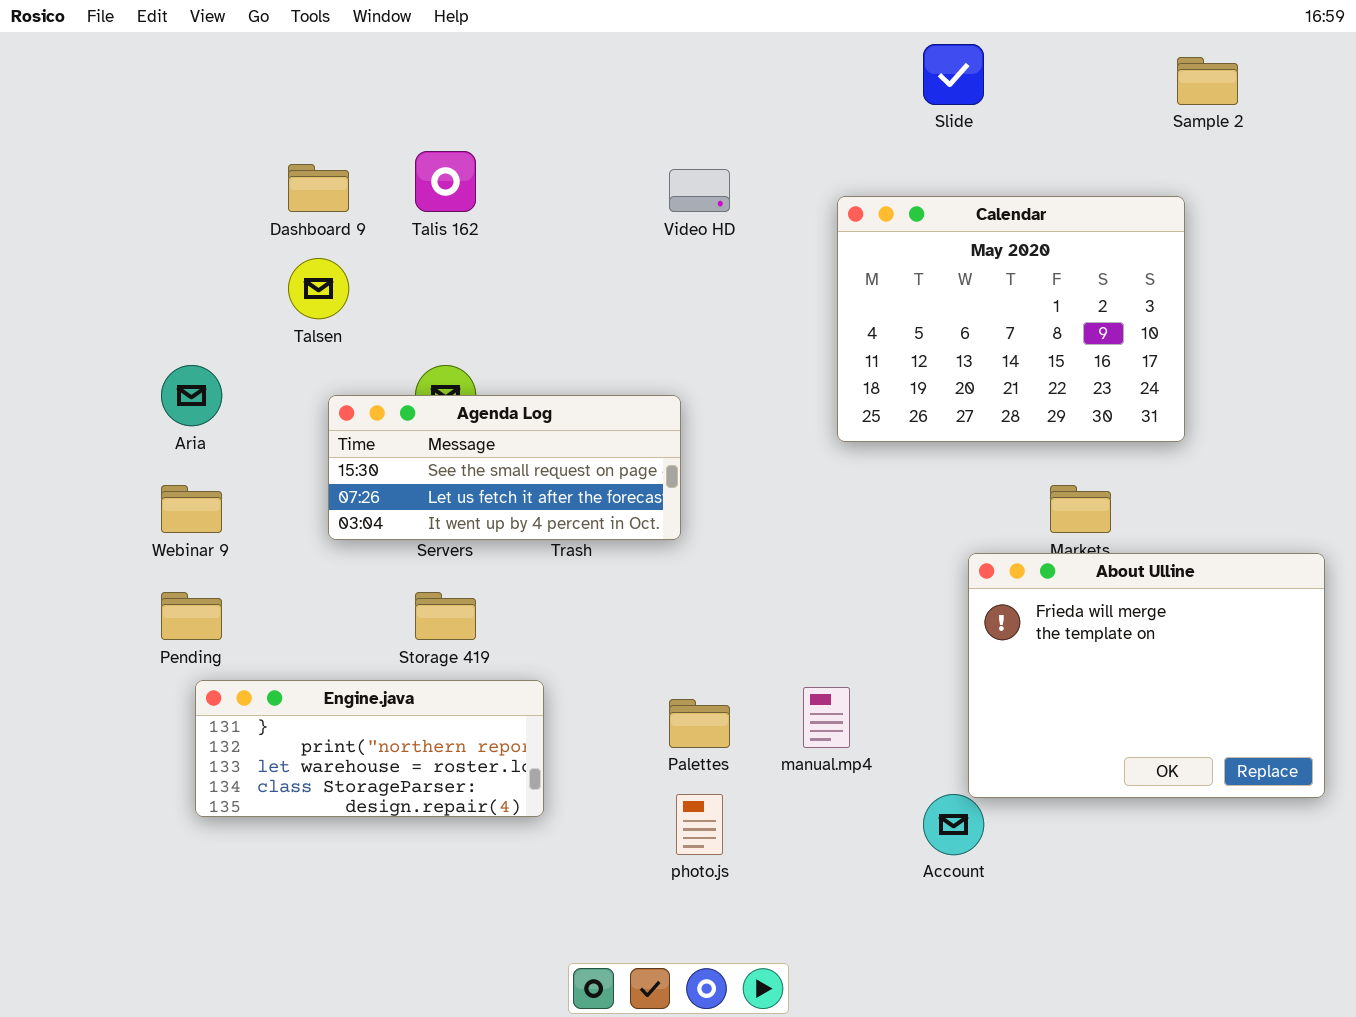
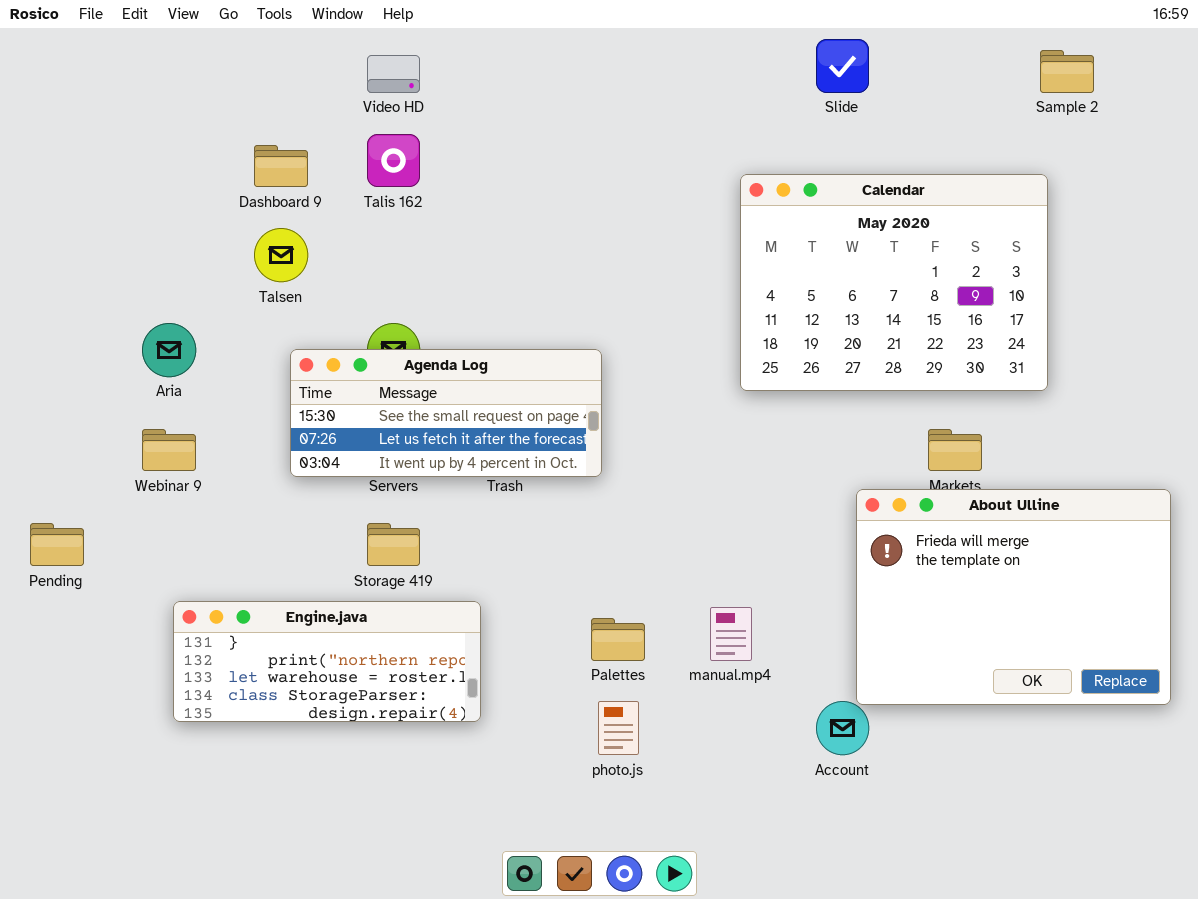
Video HD: [669,169,730,212] -> [367,55,420,93], moved
Pending: [161,592,222,640] -> [30,523,84,566], moved

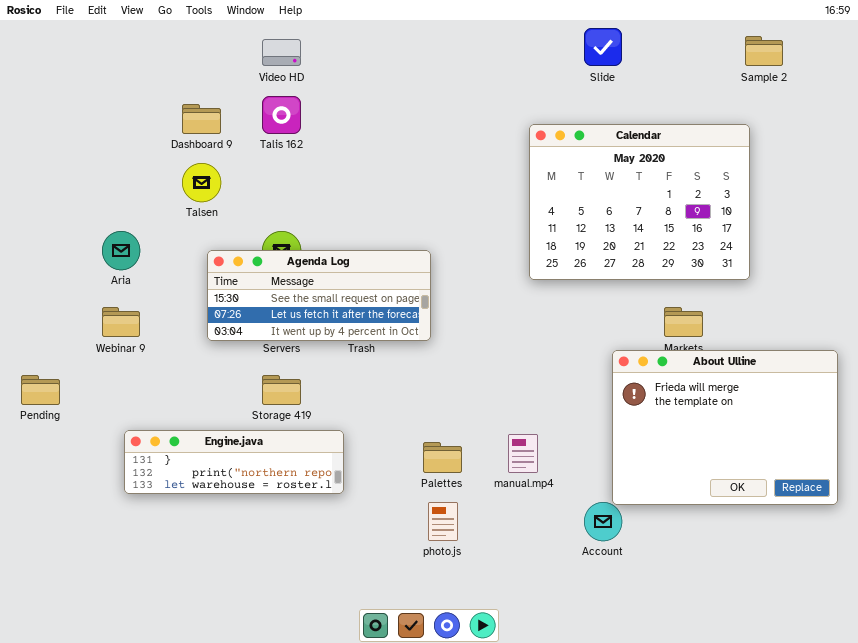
Engine.java: [173,601,481,722] -> [124,430,344,494], resized

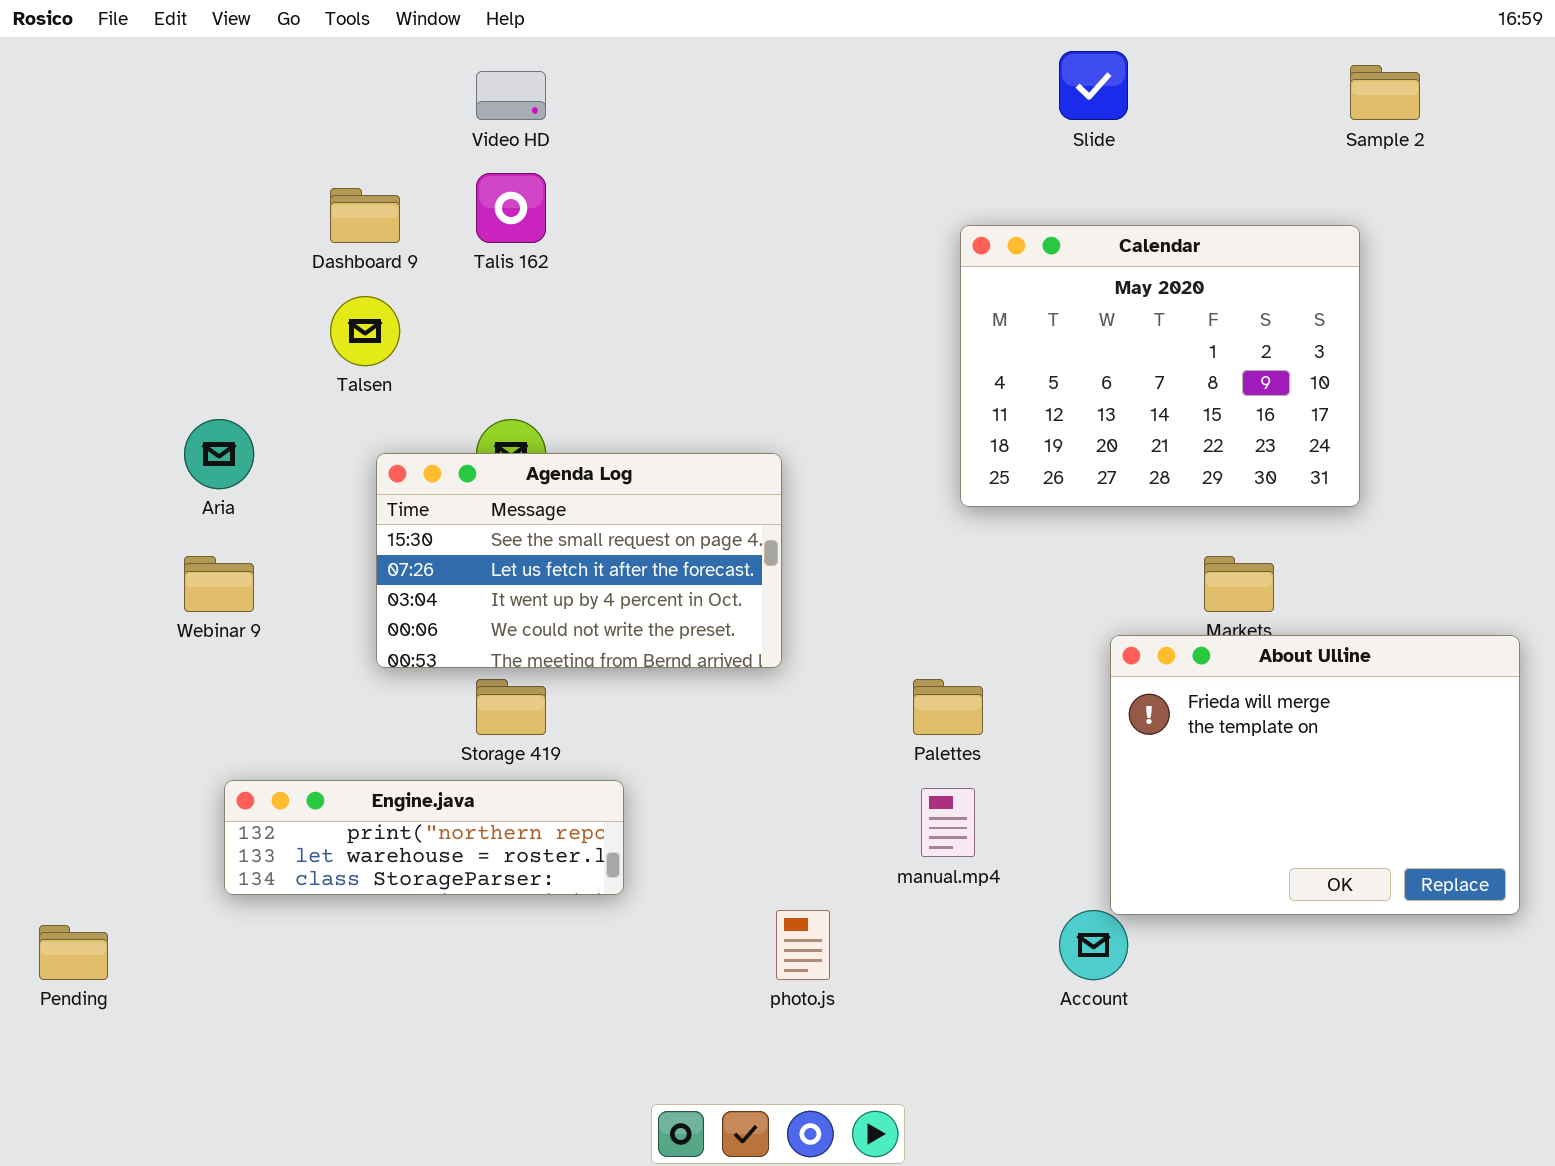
Agenda Log: [207,250,431,341] -> [376,453,782,668], resized
Pending: [21,375,60,405] -> [39,925,108,980], moved
Engine.java: [124,430,344,494] -> [224,780,624,895], scrolled down 1 row
Palettes: [423,442,462,473] -> [913,679,983,735], moved

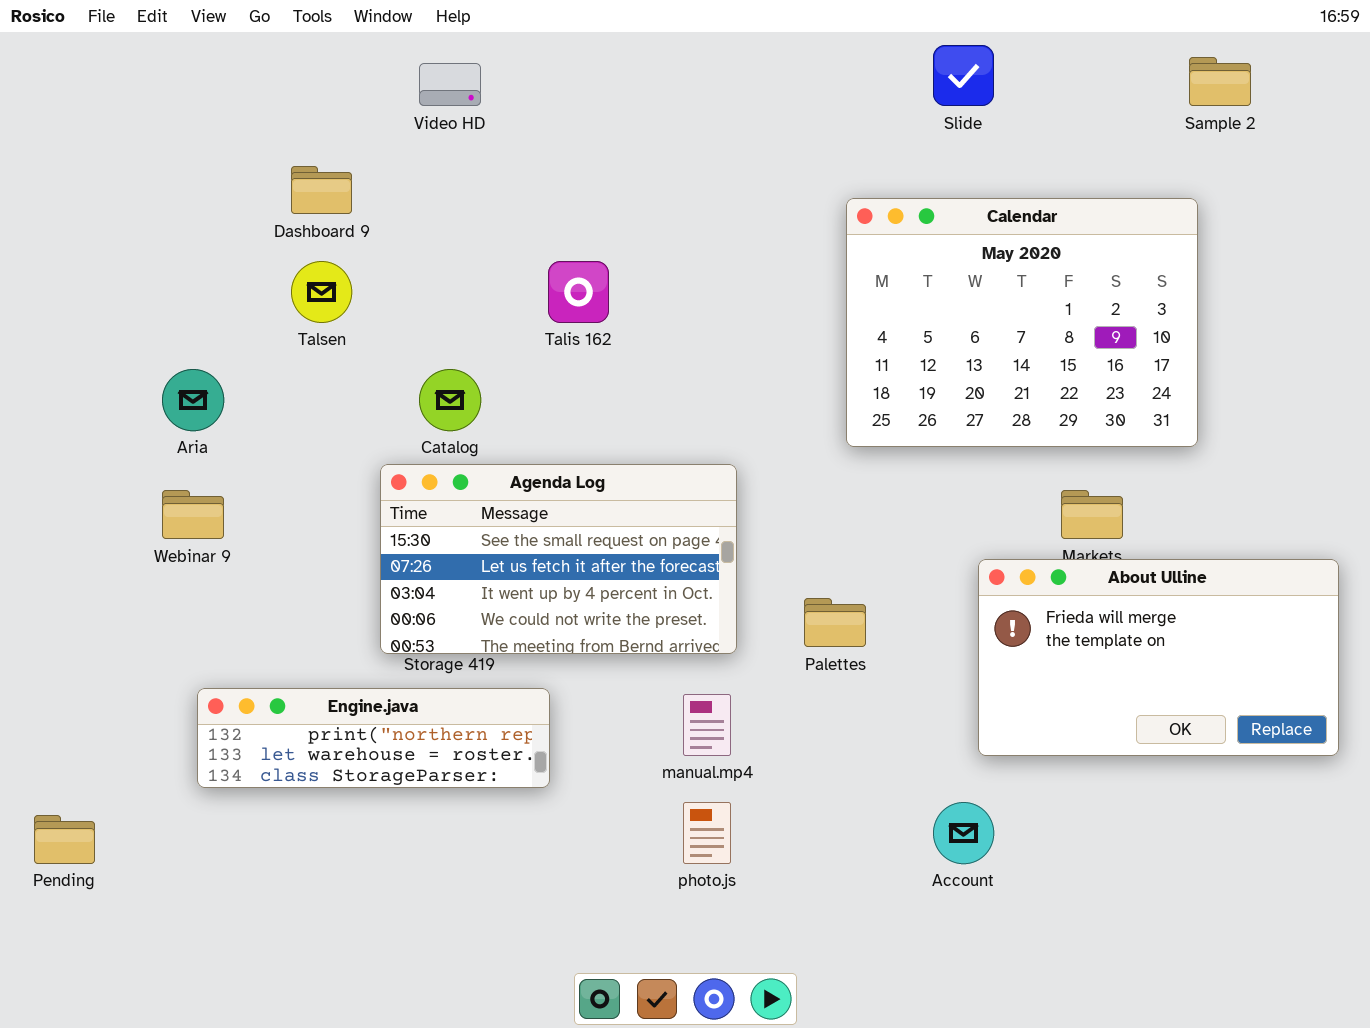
Talis 162: [476,173,546,243] -> [548,261,609,323], moved
Agenda Log: [376,453,782,668] -> [380,464,737,654], moved
About Ulline: [1110,635,1520,915] -> [978,559,1339,756], resized
manual.mp4: [921,788,975,857] -> [683,694,731,756], moved

